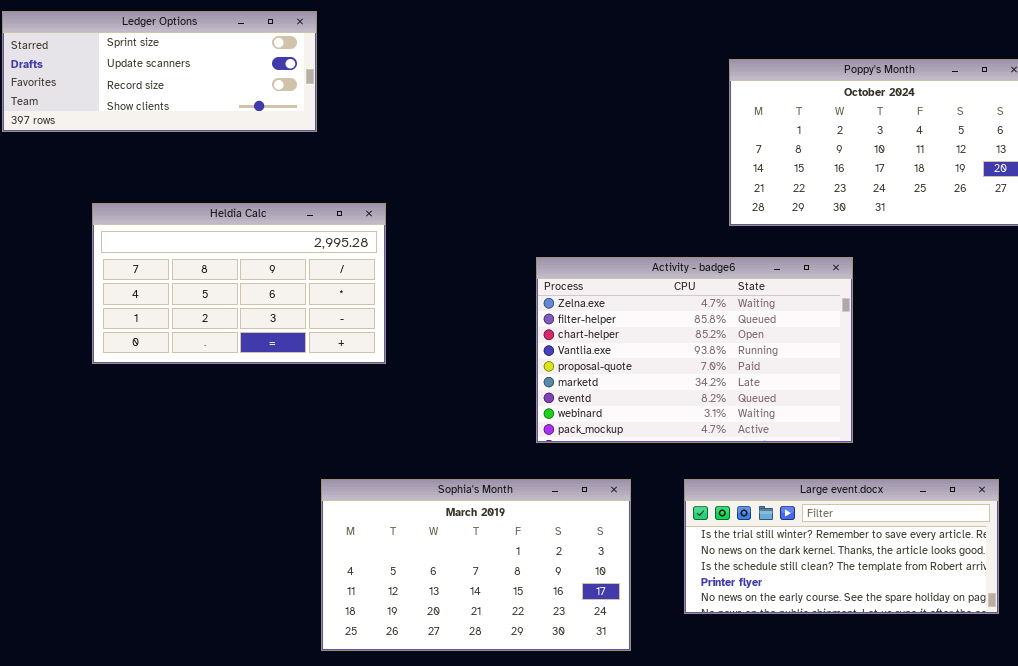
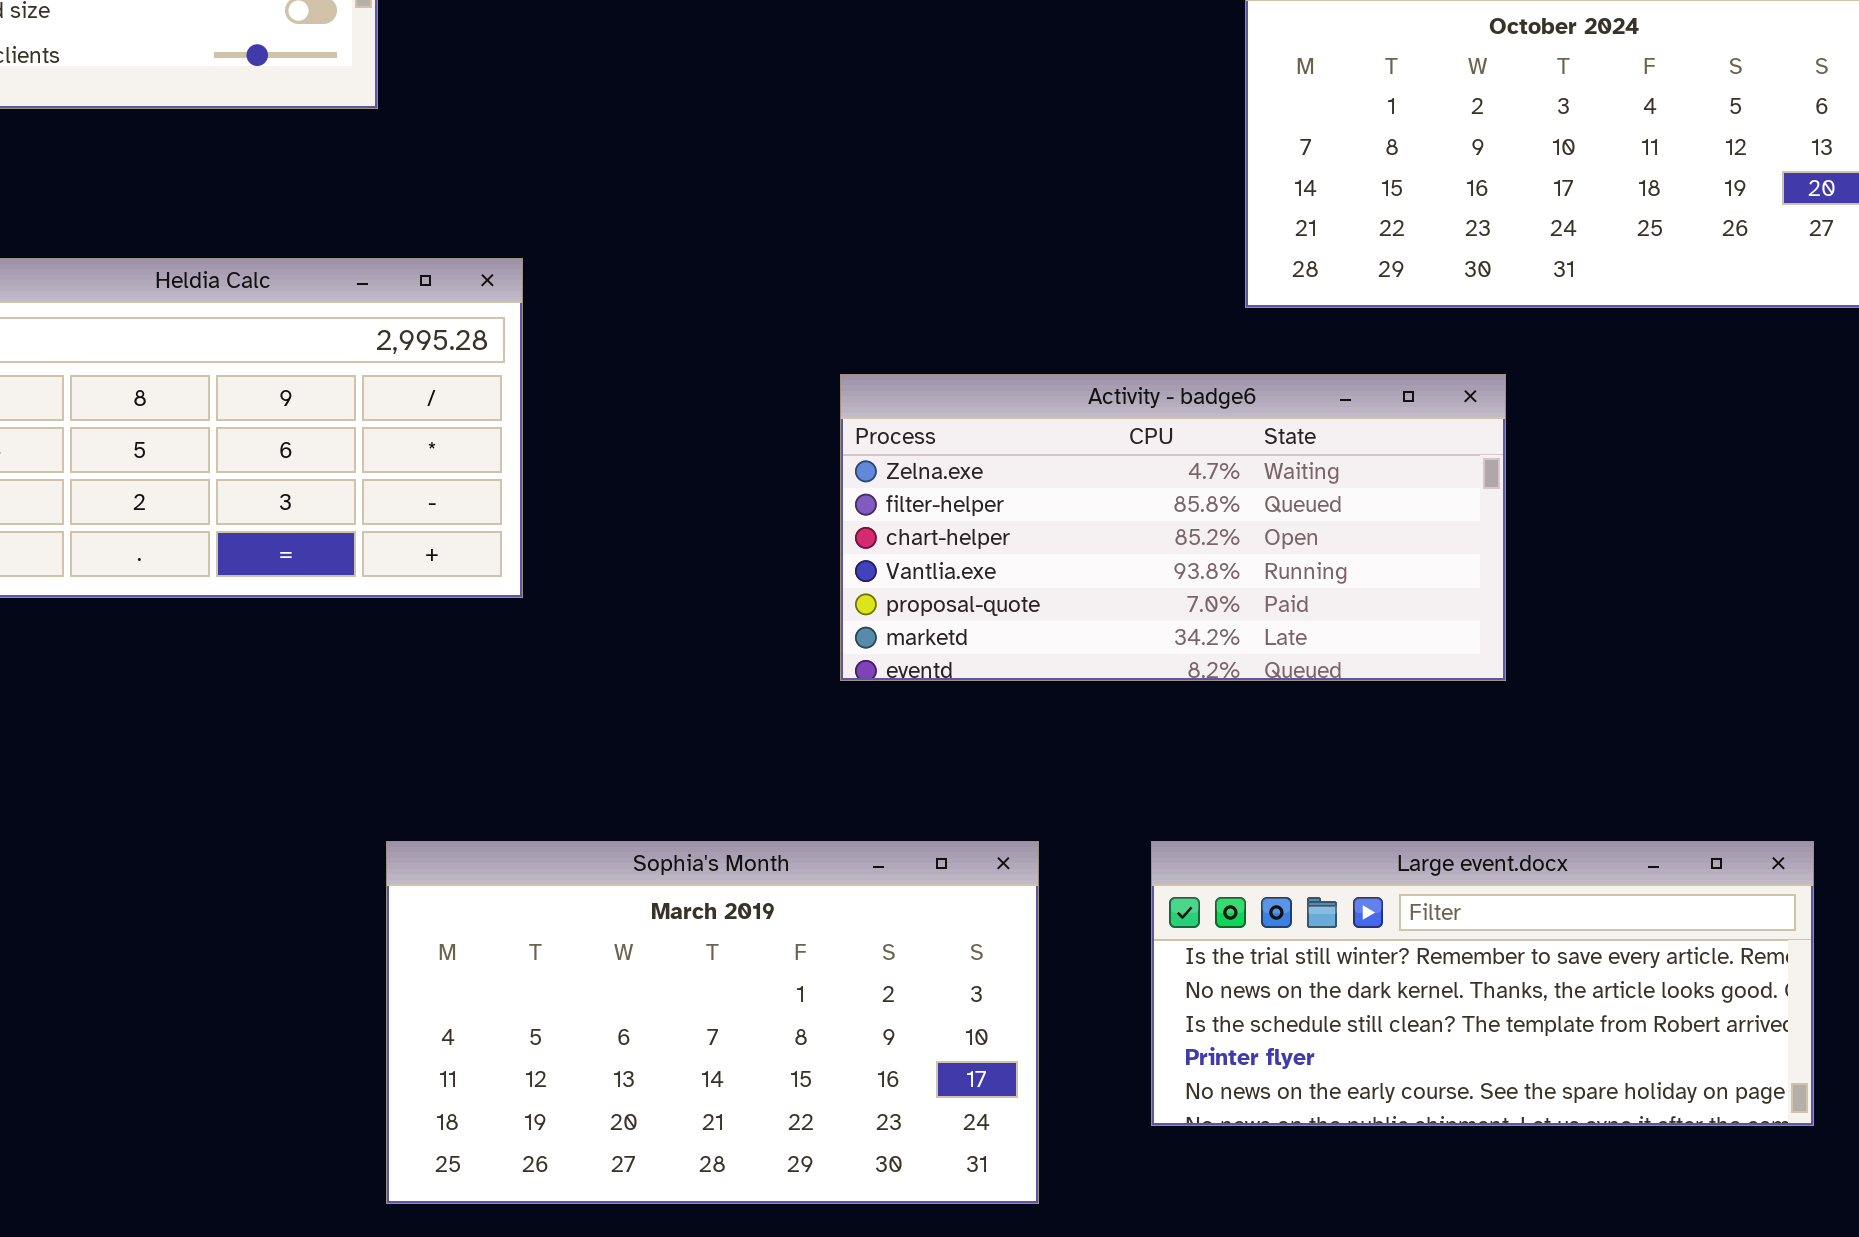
Activity - badge6: [536,257,853,443] -> [840,374,1506,681], resized

